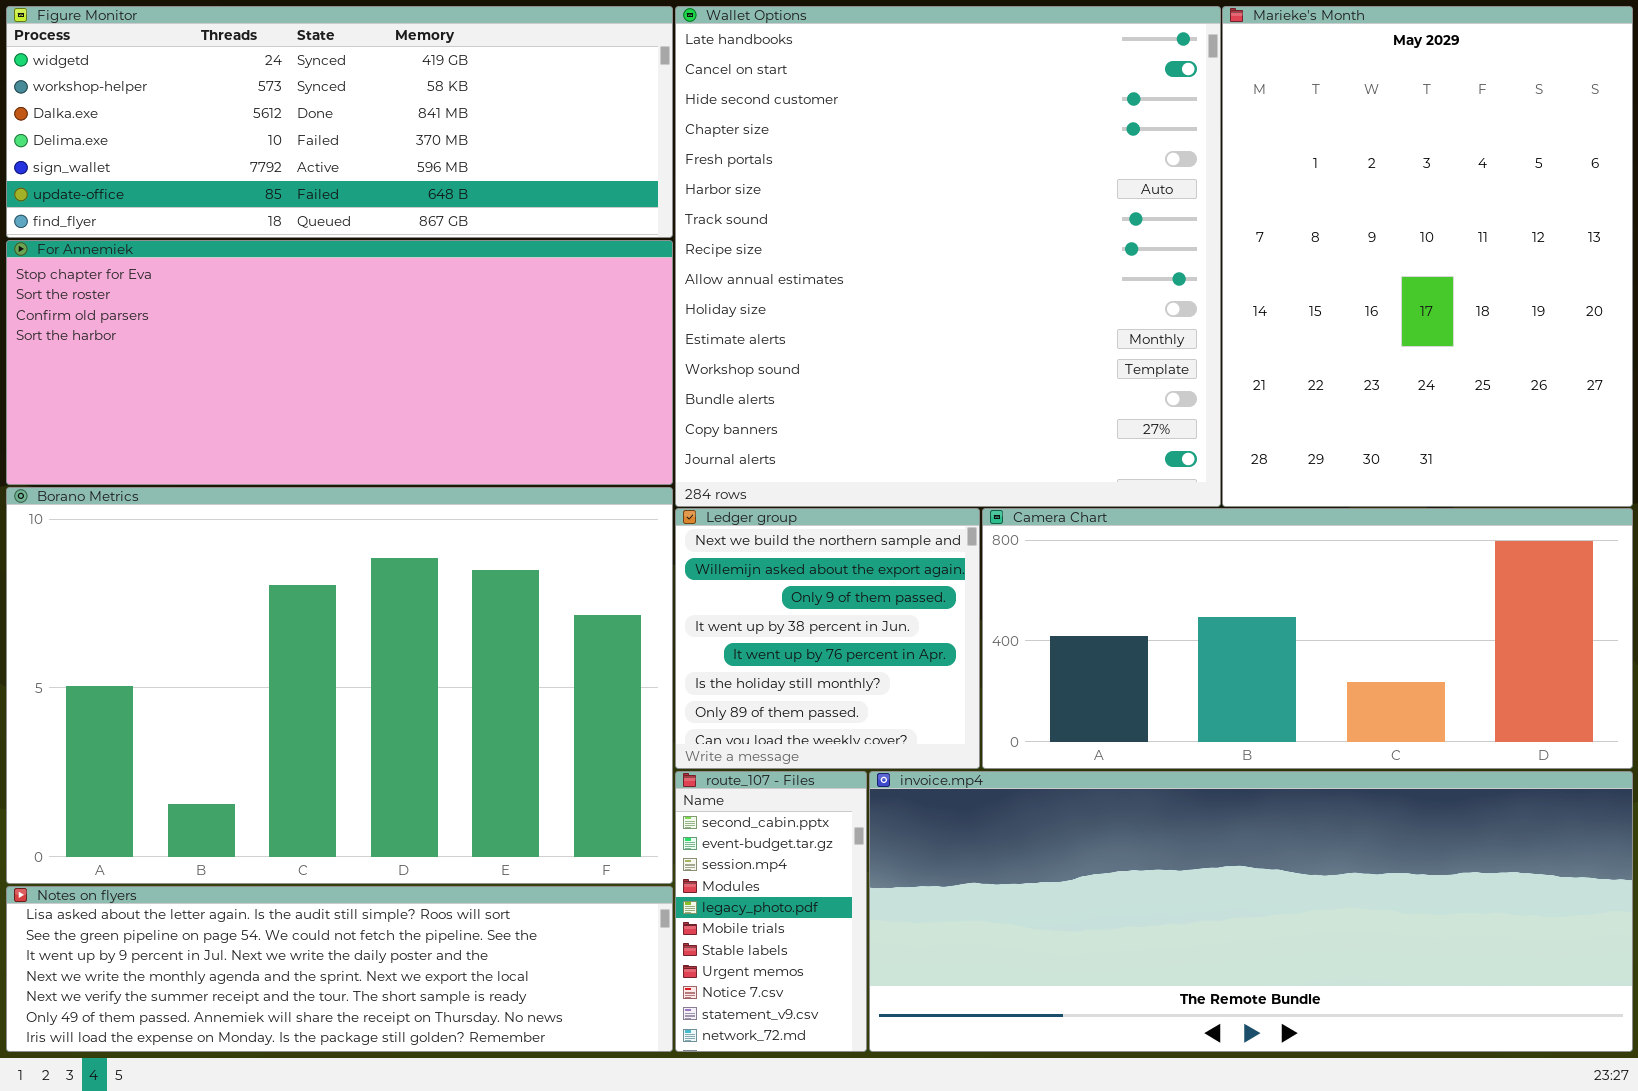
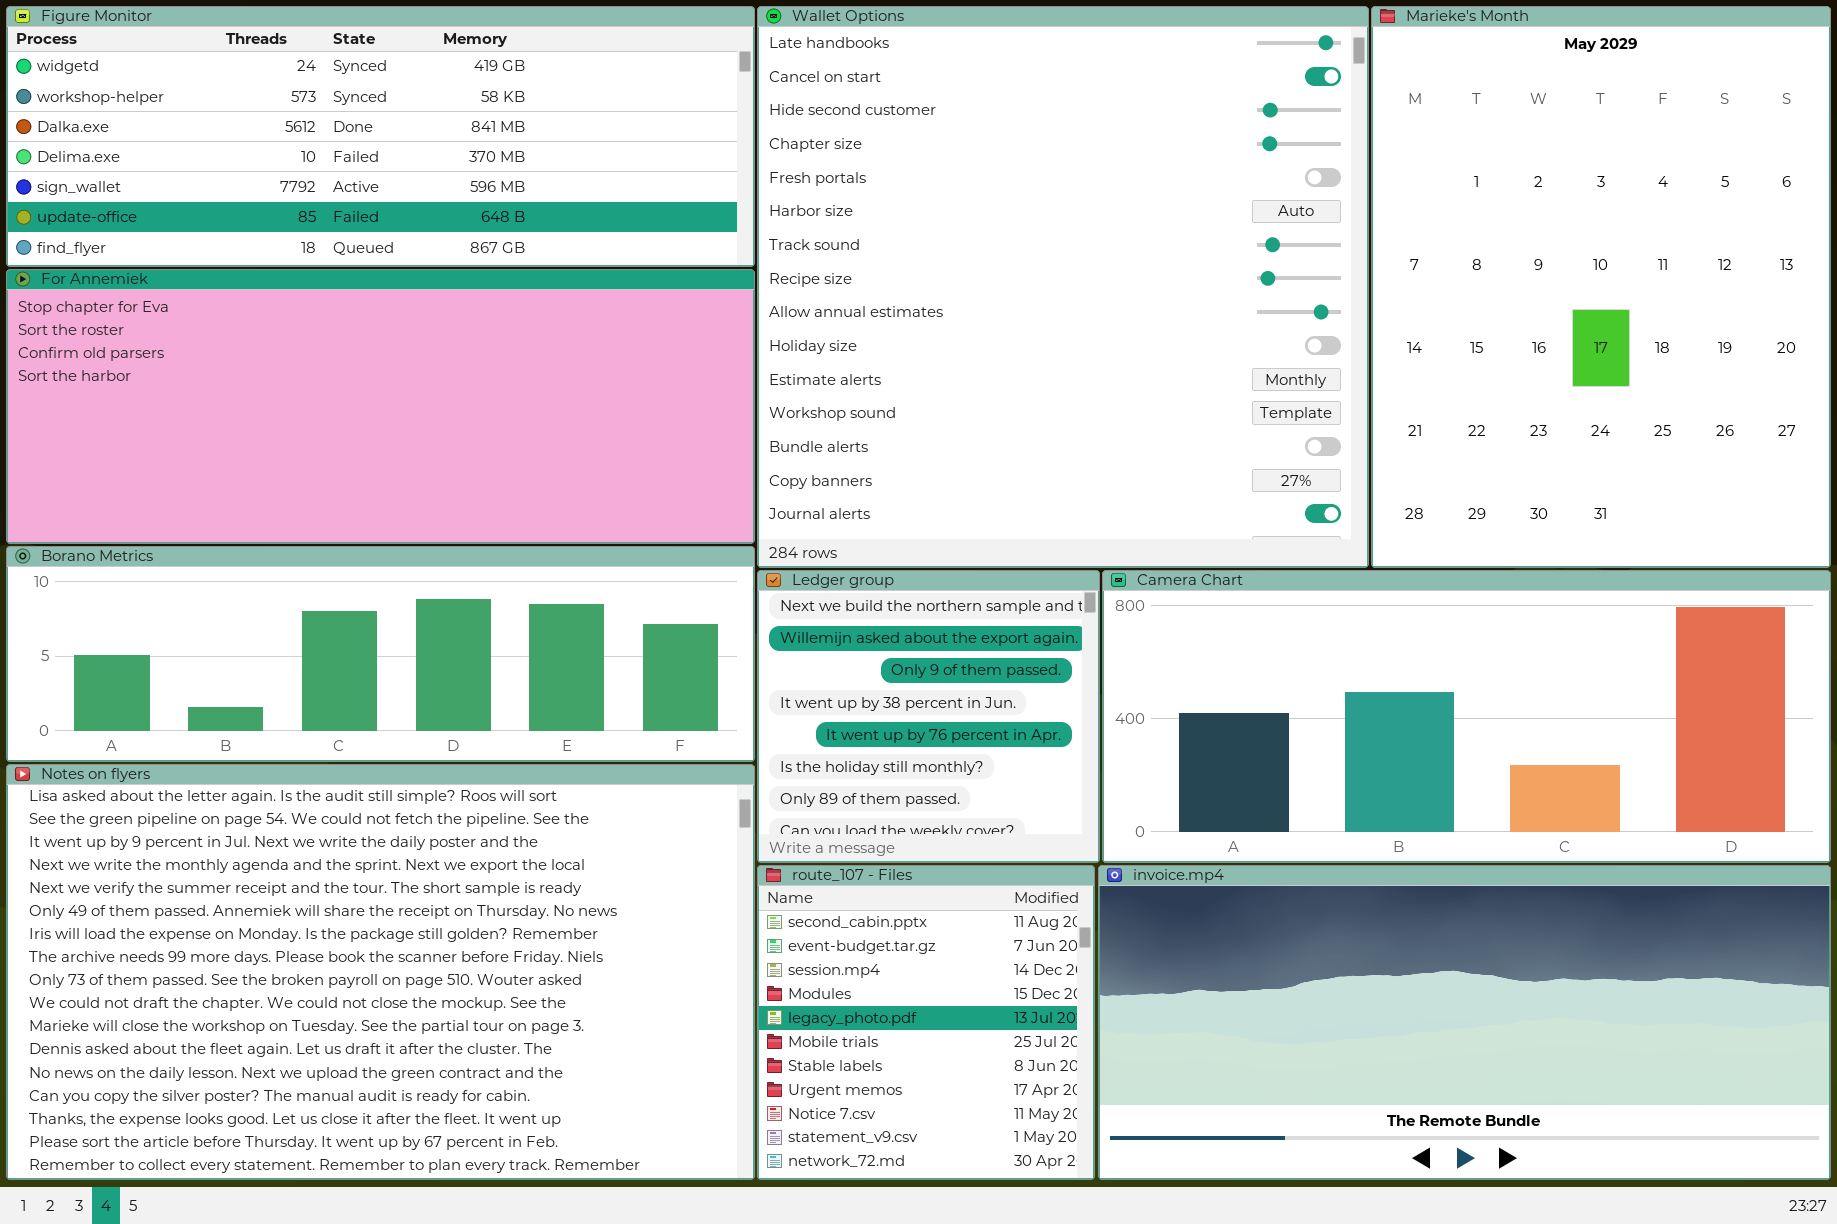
Borano Metrics: [6,487,673,884] -> [6,546,755,762], resized
route_107 - Files: [675,771,867,1052] -> [757,865,1095,1180], resized
invoice.mp4: [869,771,1633,1052] -> [1098,865,1831,1180], resized
Notes on flyers: [6,886,673,1052] -> [6,764,755,1180], resized

